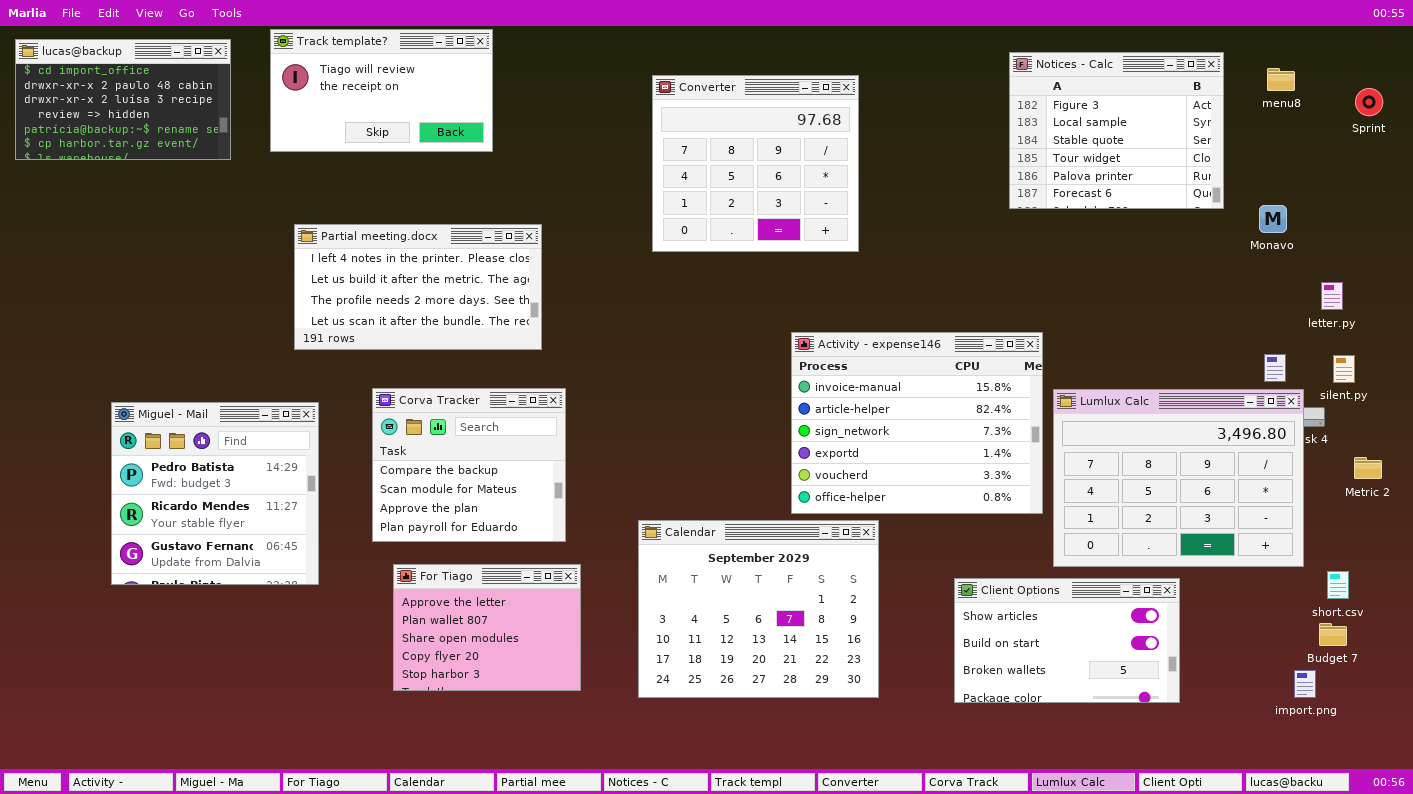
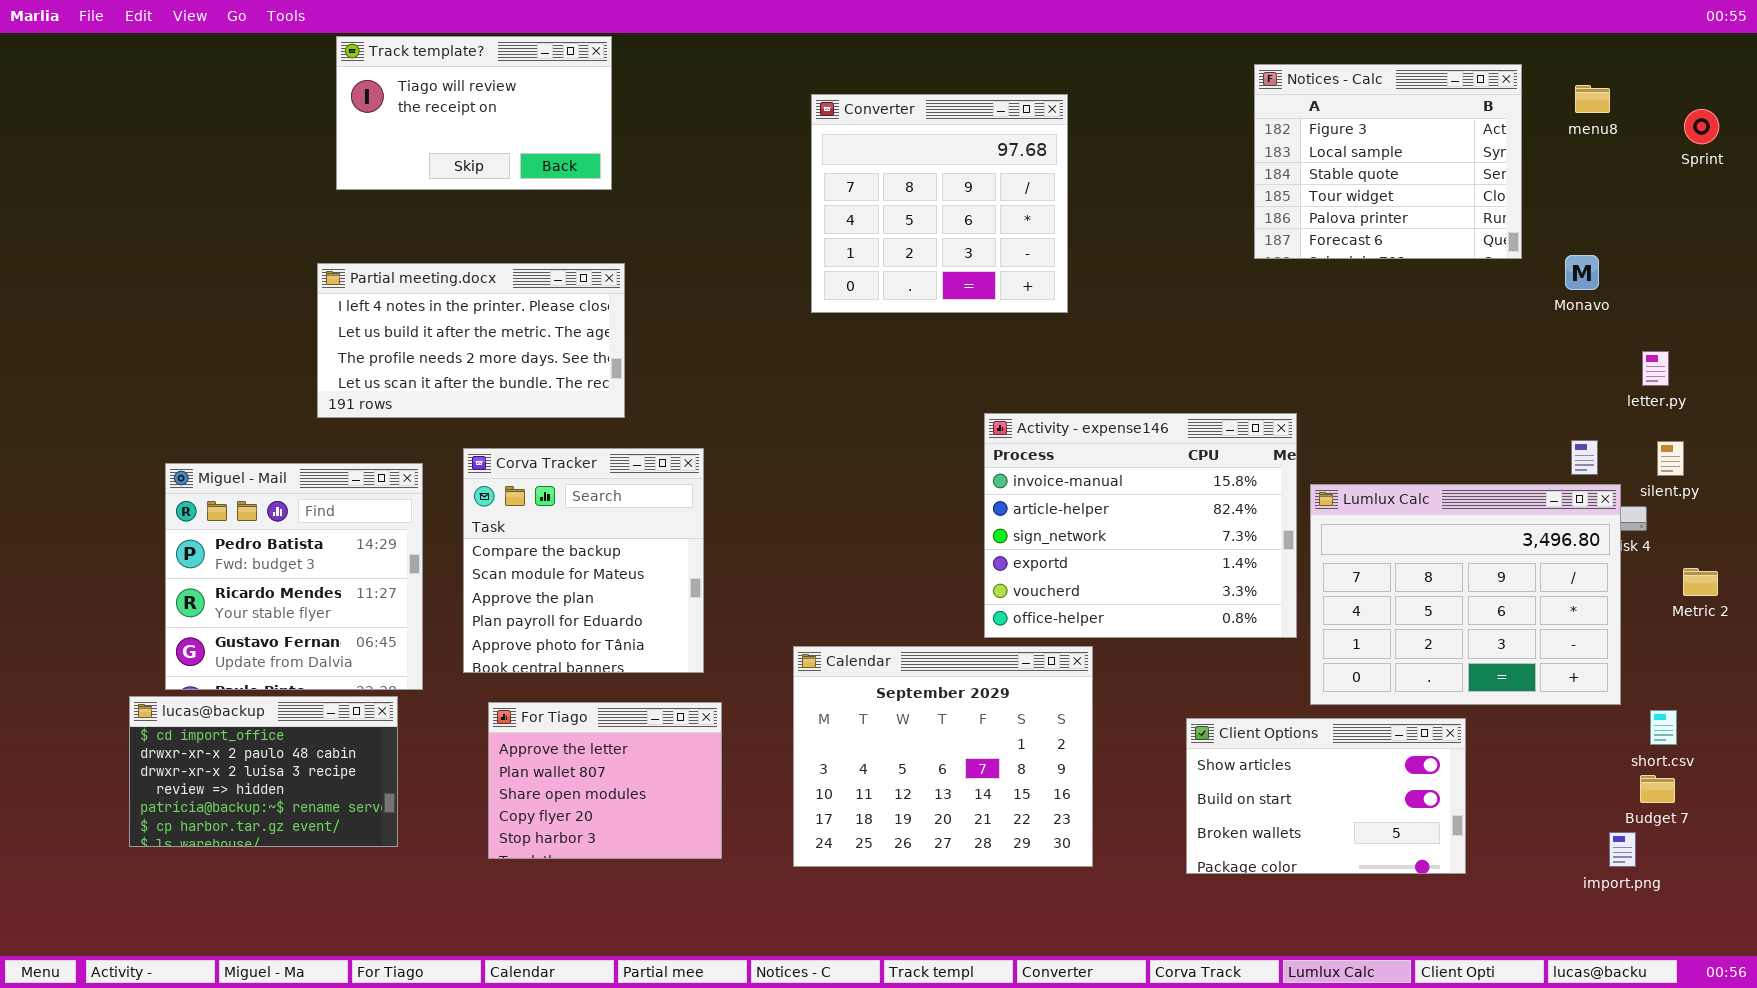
lucas@backup: [15,39,231,160] -> [129,696,398,847], moved
Partial meeting.docx: [294,224,542,350] -> [317,263,625,418], moved
Corva Tracker: [372,388,566,542] -> [463,448,704,673], resized
Miguel - Mail: [111,402,319,585] -> [165,463,423,690], moved

